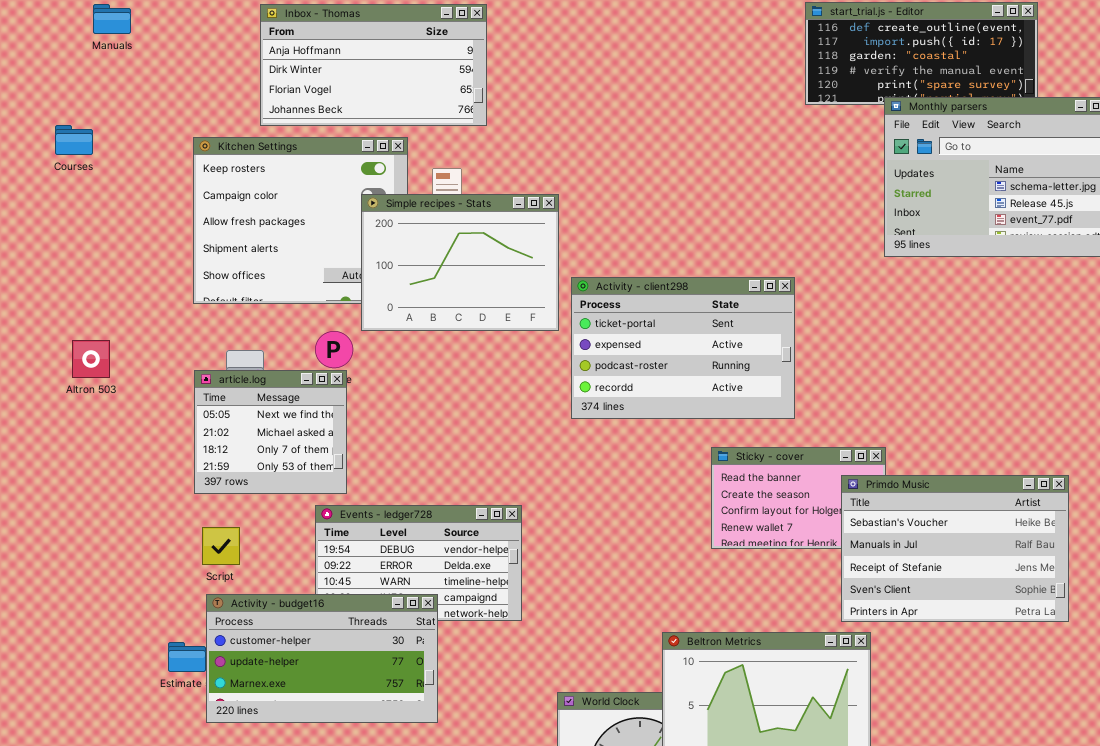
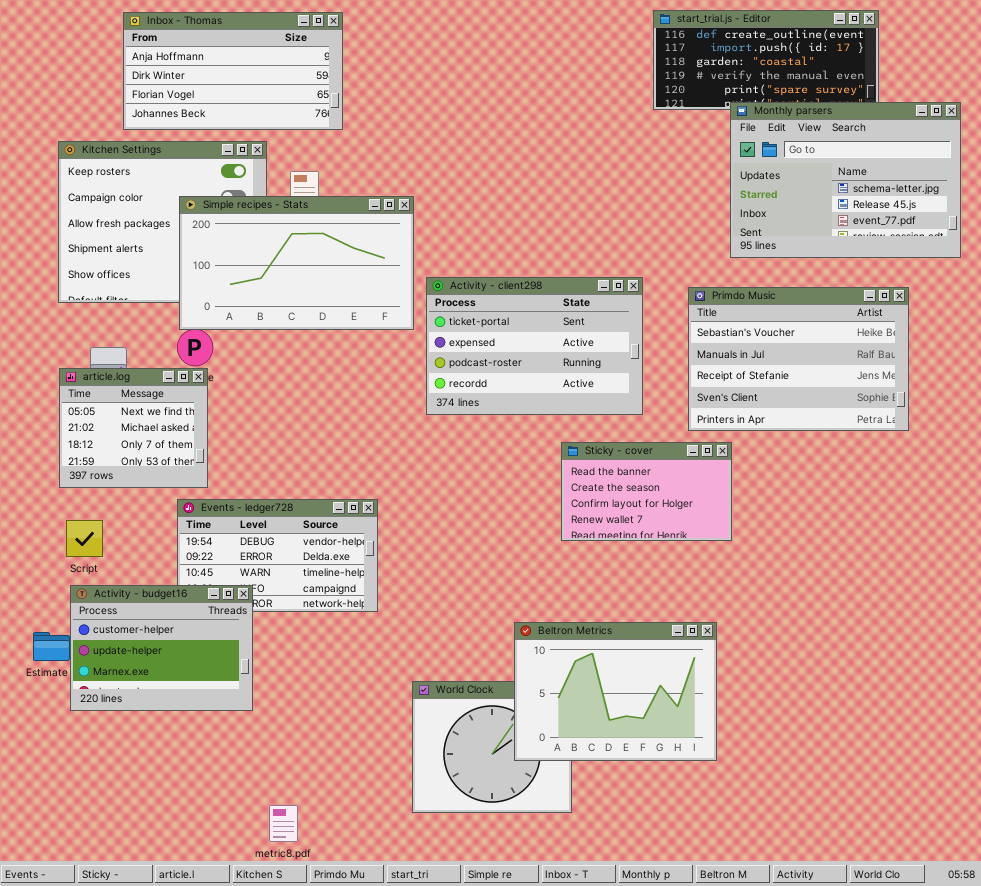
Simple recipes - Stats: [361,194,559,331] -> [179,196,414,330], resized
Primdo Music: [841,475,1069,622] -> [688,287,909,431], moved
Activity - budget16: [206,594,438,723] -> [70,585,253,711], resized

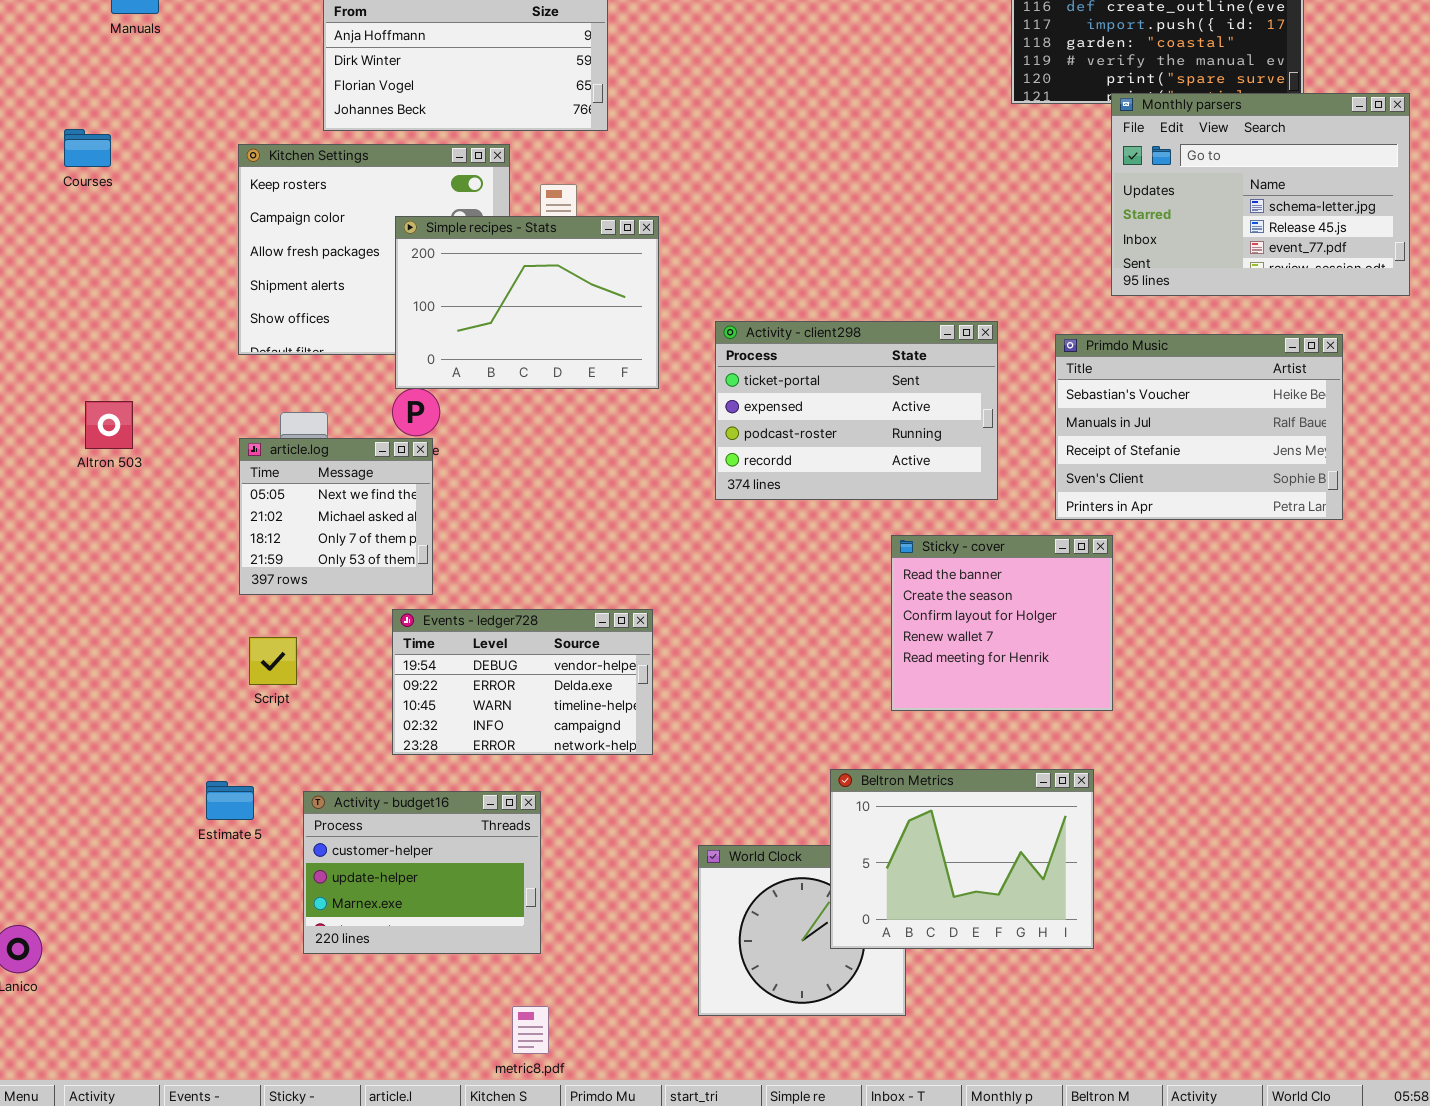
Simple recipes - Stats: [179,196,414,330] -> [395,216,659,389], resized
Sticky - cover: [561,442,732,541] -> [891,535,1113,711], resized
Activity - budget16: [70,585,253,711] -> [303,791,541,954], moved

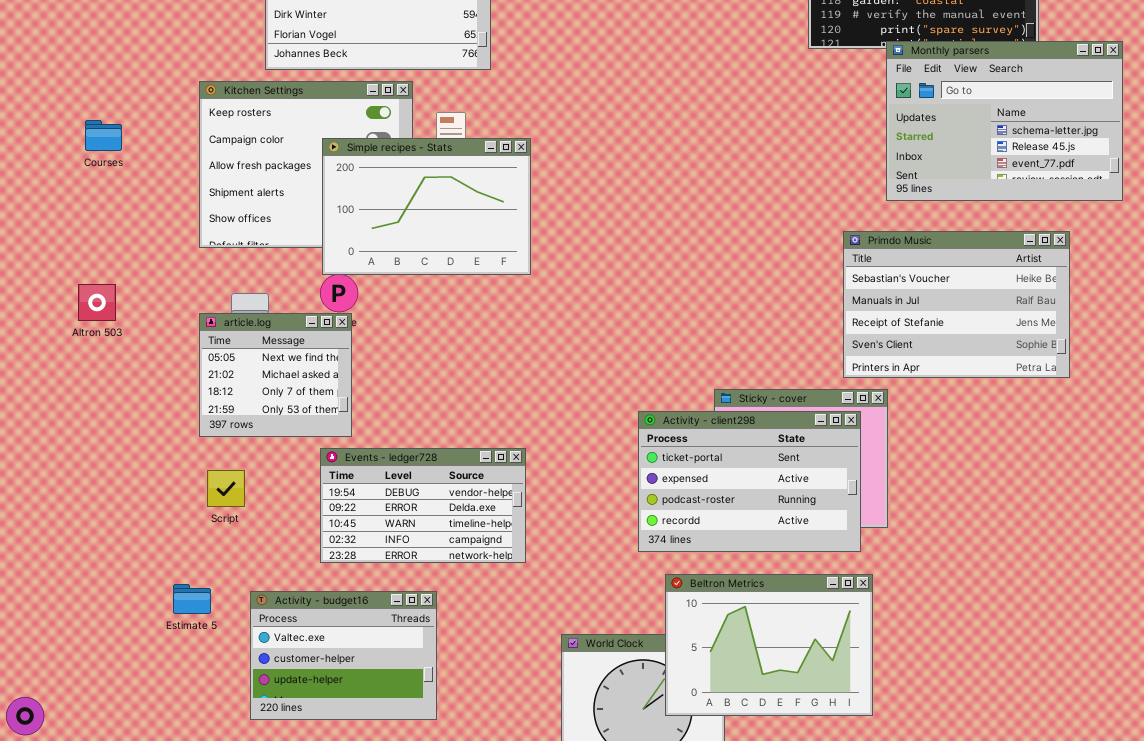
Courses: [64,129,111,167] -> [85,120,122,151], moved
Activity - client298: [715,321,998,500] -> [638,411,861,552], moved
Activity - budget16: [303,791,541,954] -> [250,591,437,720], scrolled up 1 row

